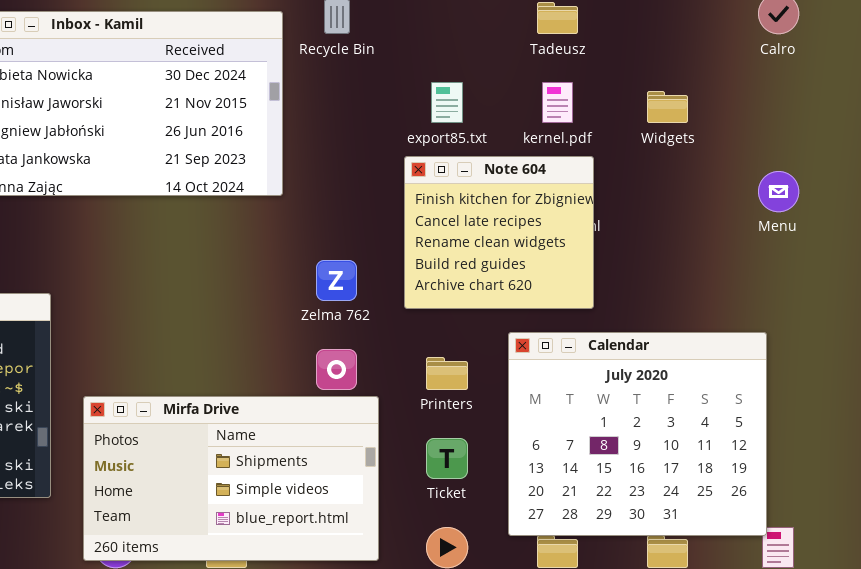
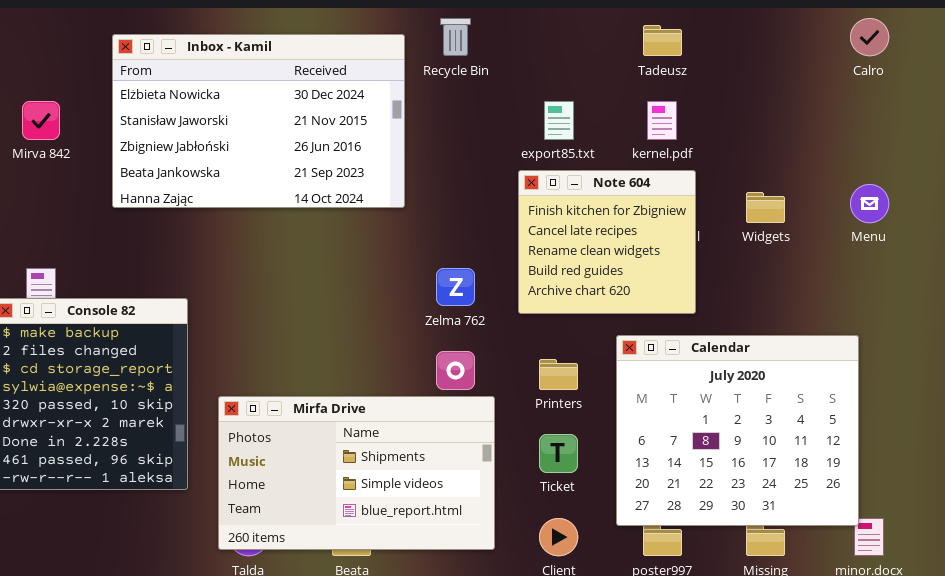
Widgets: [647,91,688,123] -> [746,192,785,223], moved

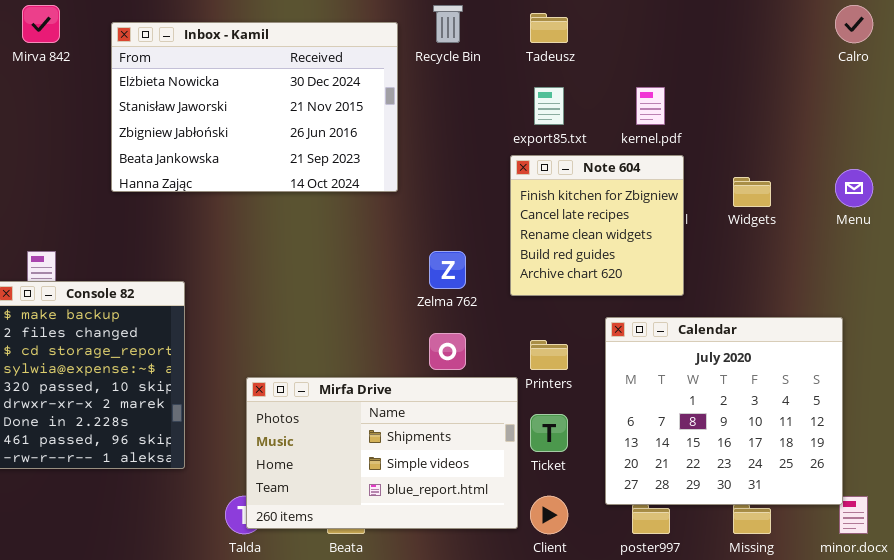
Tadeusz: [643,25,682,56] -> [530,13,568,43], moved
Mirva 842: [22,101,60,140] -> [22,5,60,43], moved
Mirfa Drive: [218,396,495,550] -> [246,377,518,529], moved

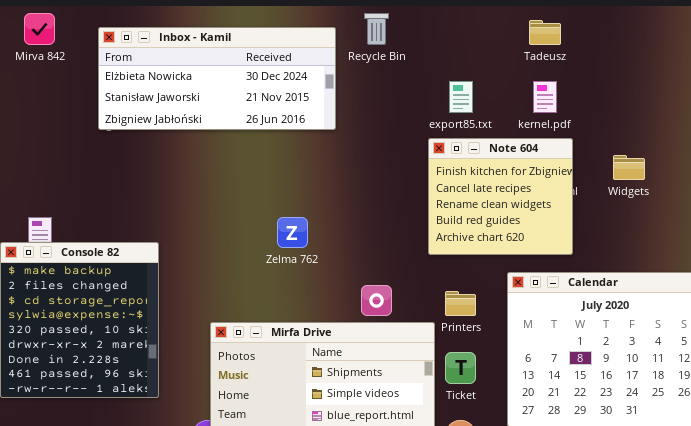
Tadeusz: [530,13,568,43] -> [529,20,561,45], moved
Inbox - Kamil: [111,22,398,192] -> [98,27,336,130], resized
Zelma 762: [429,251,466,289] -> [277,217,308,248], moved

